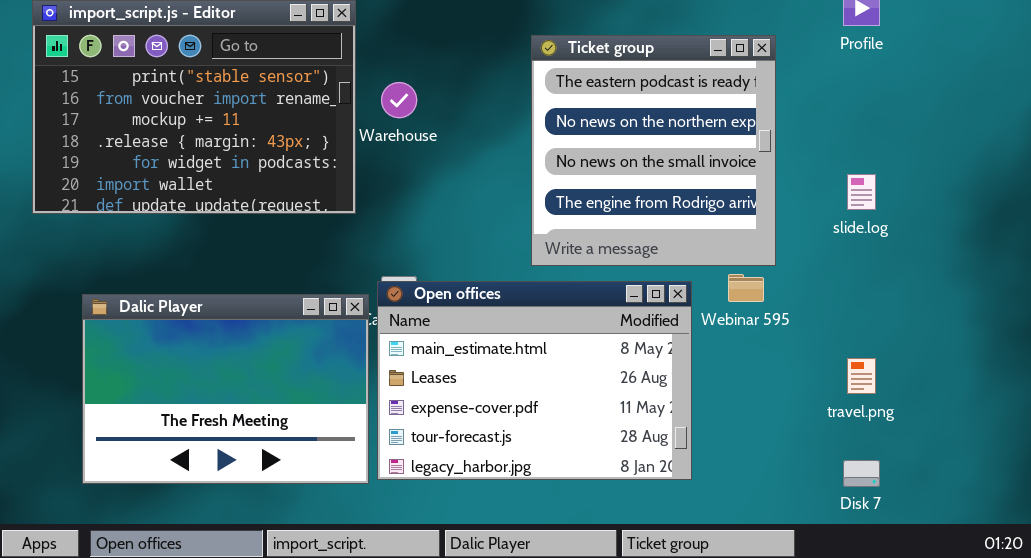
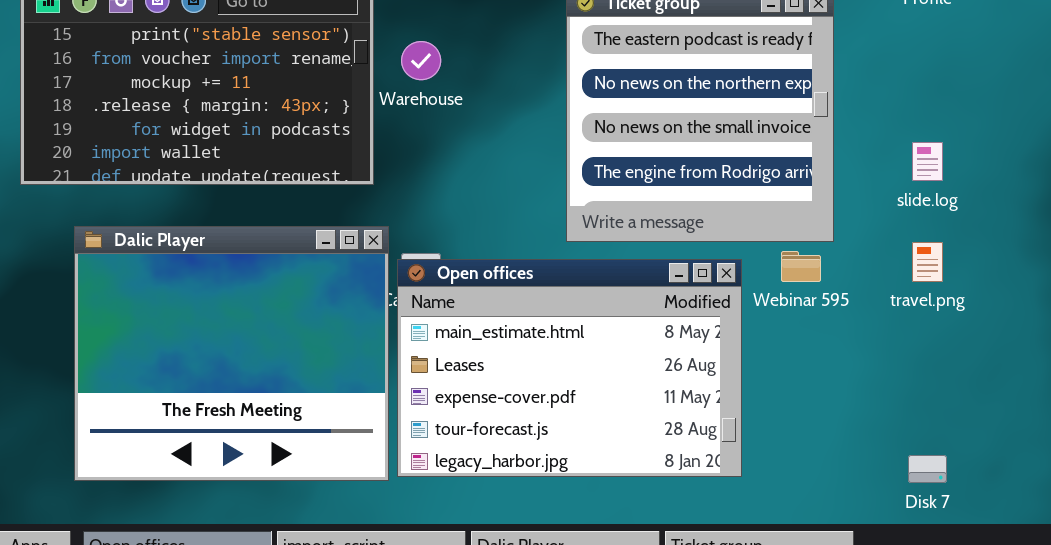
Dalic Player: [82,294,369,484] -> [74,226,389,481], resized
travel.png: [847,358,876,394] -> [912,242,943,282], moved

